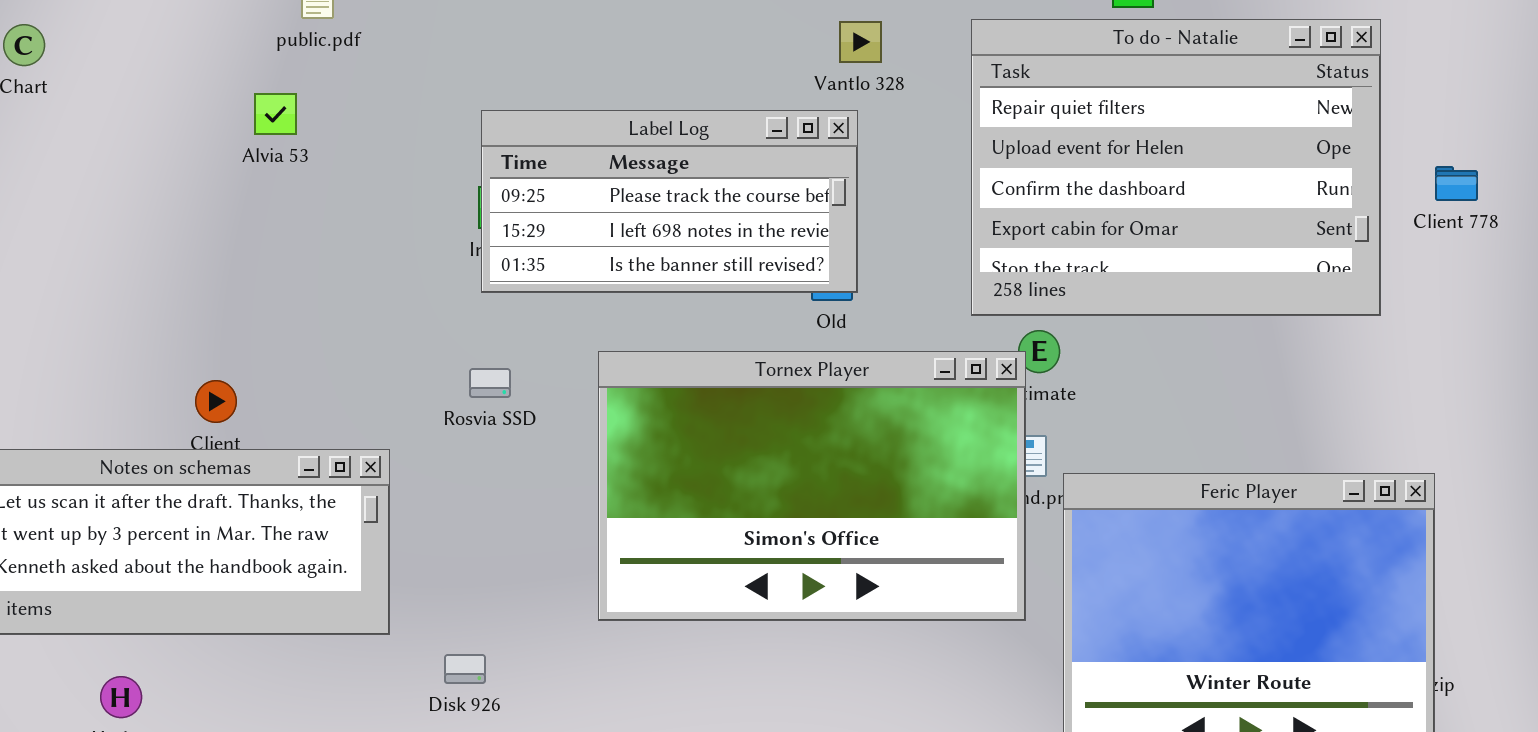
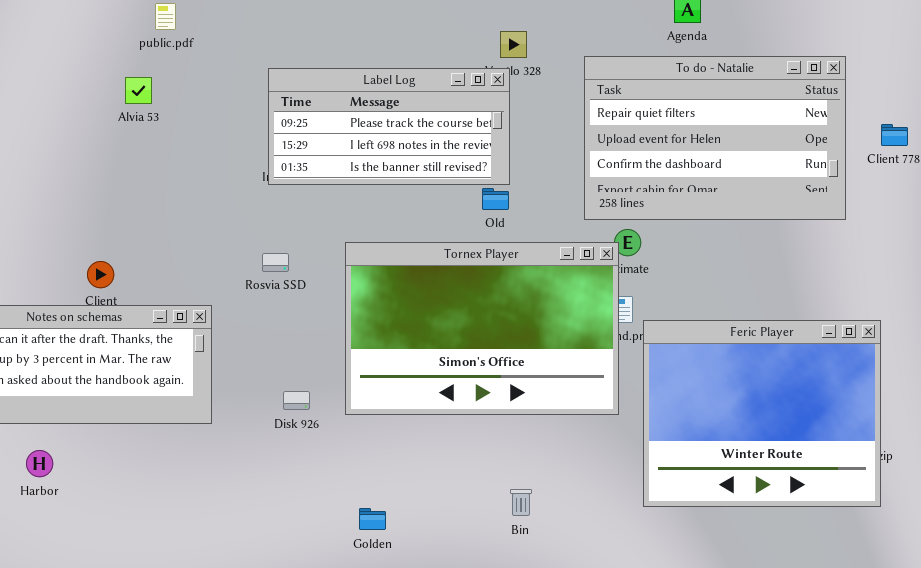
To do - Natalie: [971,19,1381,316] -> [584,56,846,220], resized
Label Log: [481,110,858,293] -> [268,68,510,185], moved
Disk 926: [444,654,486,684] -> [283,391,310,410], moved

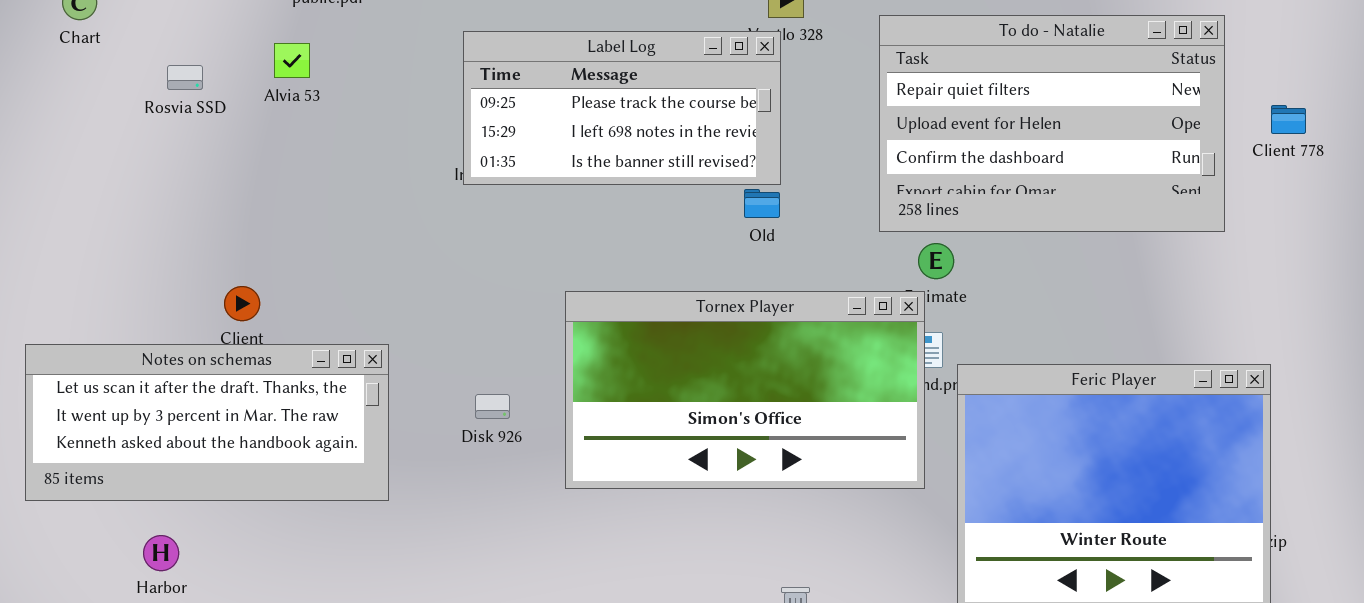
Tornex Player: [345,242,619,415] -> [565,291,925,489], resized
Rosvia SSD: [262,253,289,272] -> [167,65,203,90], moved
Disk 926: [283,391,310,410] -> [475,394,510,419], moved

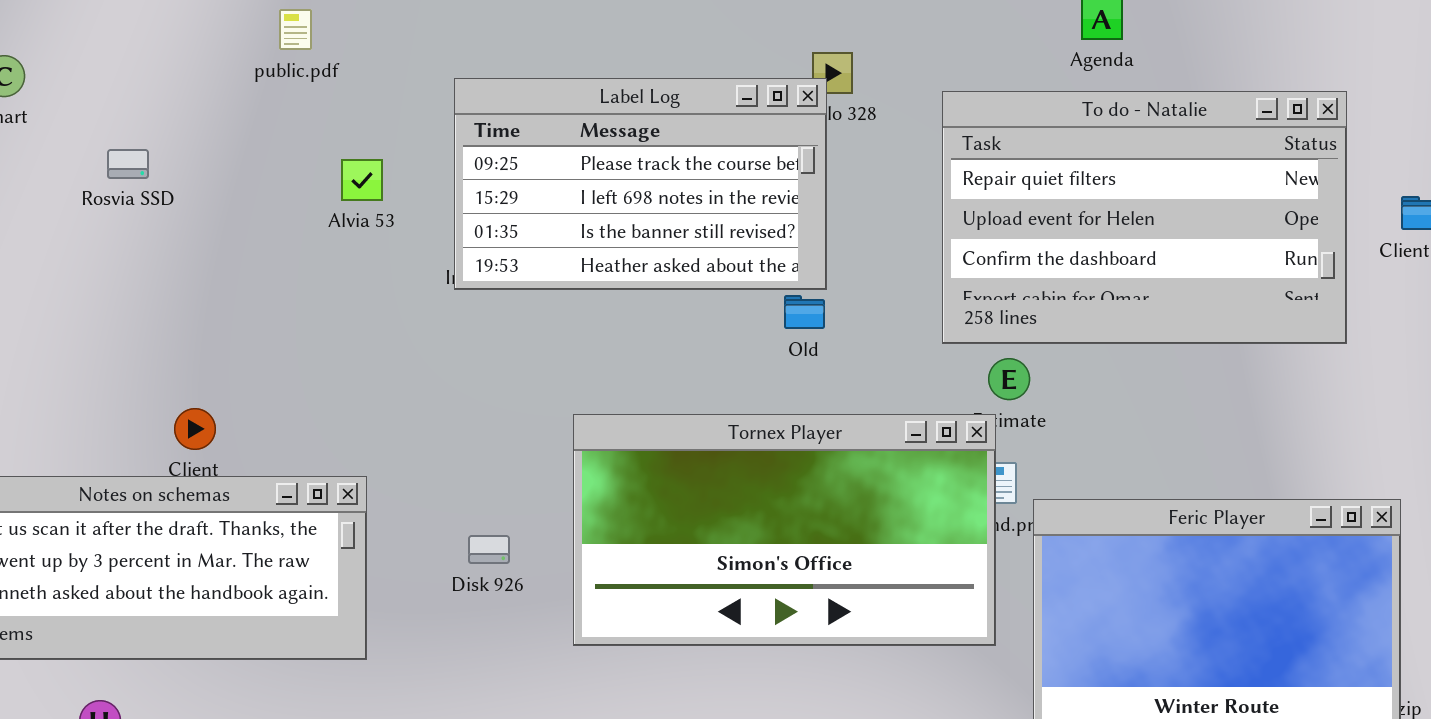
Label Log: [463,31,781,185] -> [454,78,827,290], resized
Alvia 53: [274,43,310,78] -> [341,159,383,201], moved

